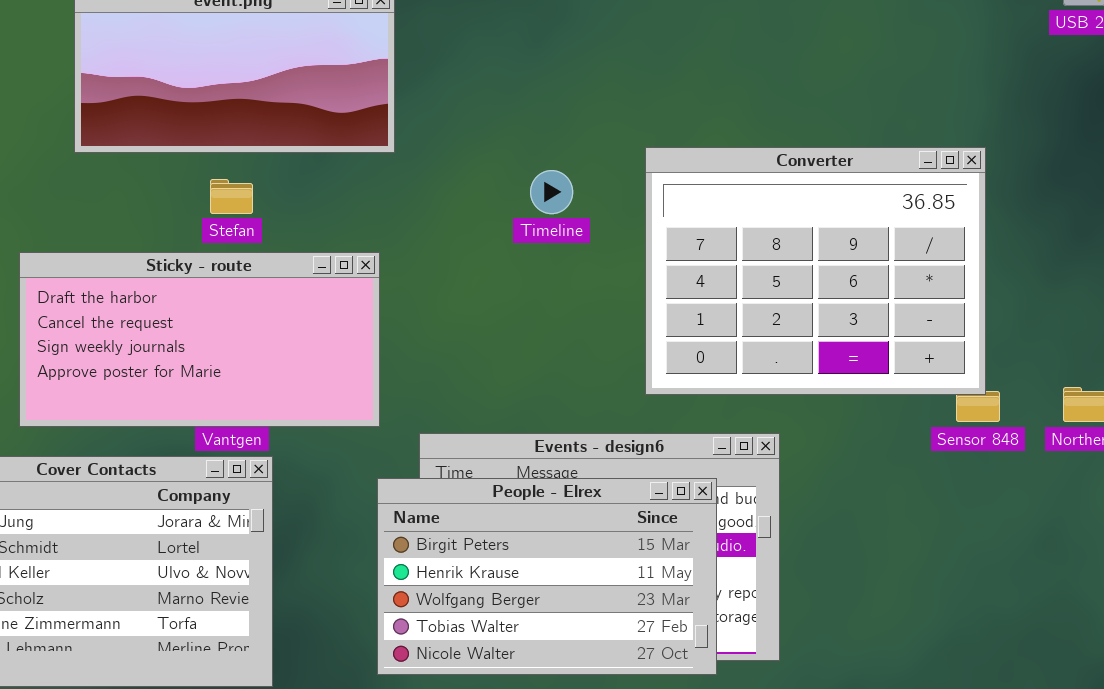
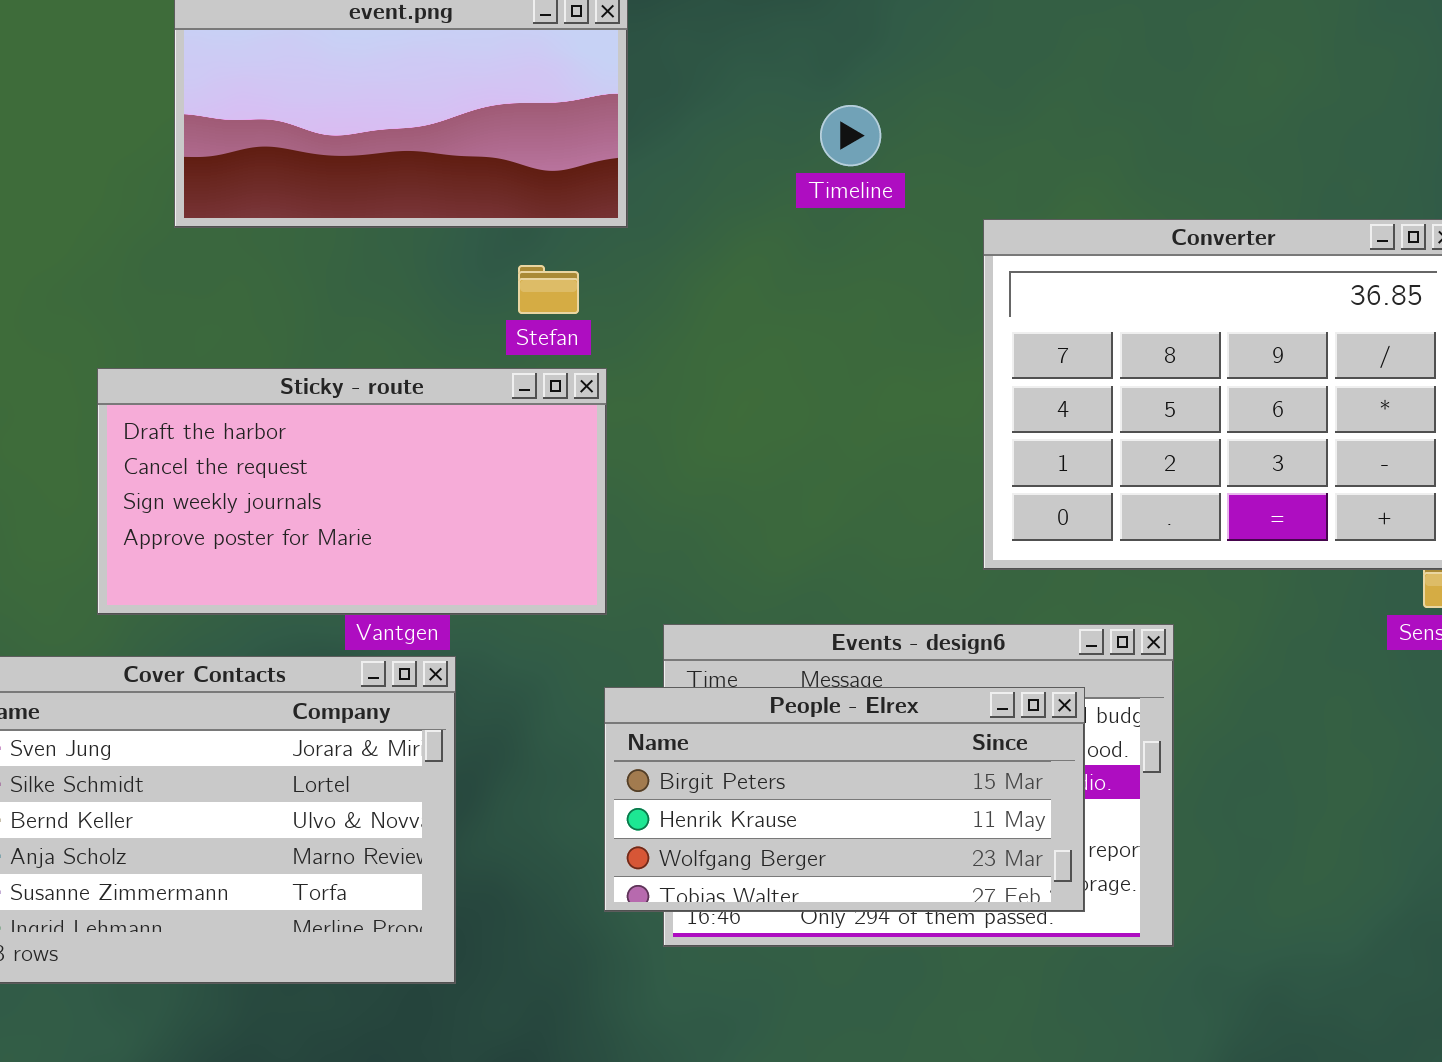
Timeline: [530,170,573,214] -> [820,105,881,166], moved
Stefan: [210,179,253,214] -> [518,265,579,314], moved
People - Elrex: [377,478,717,675] -> [604,687,1085,912], resized

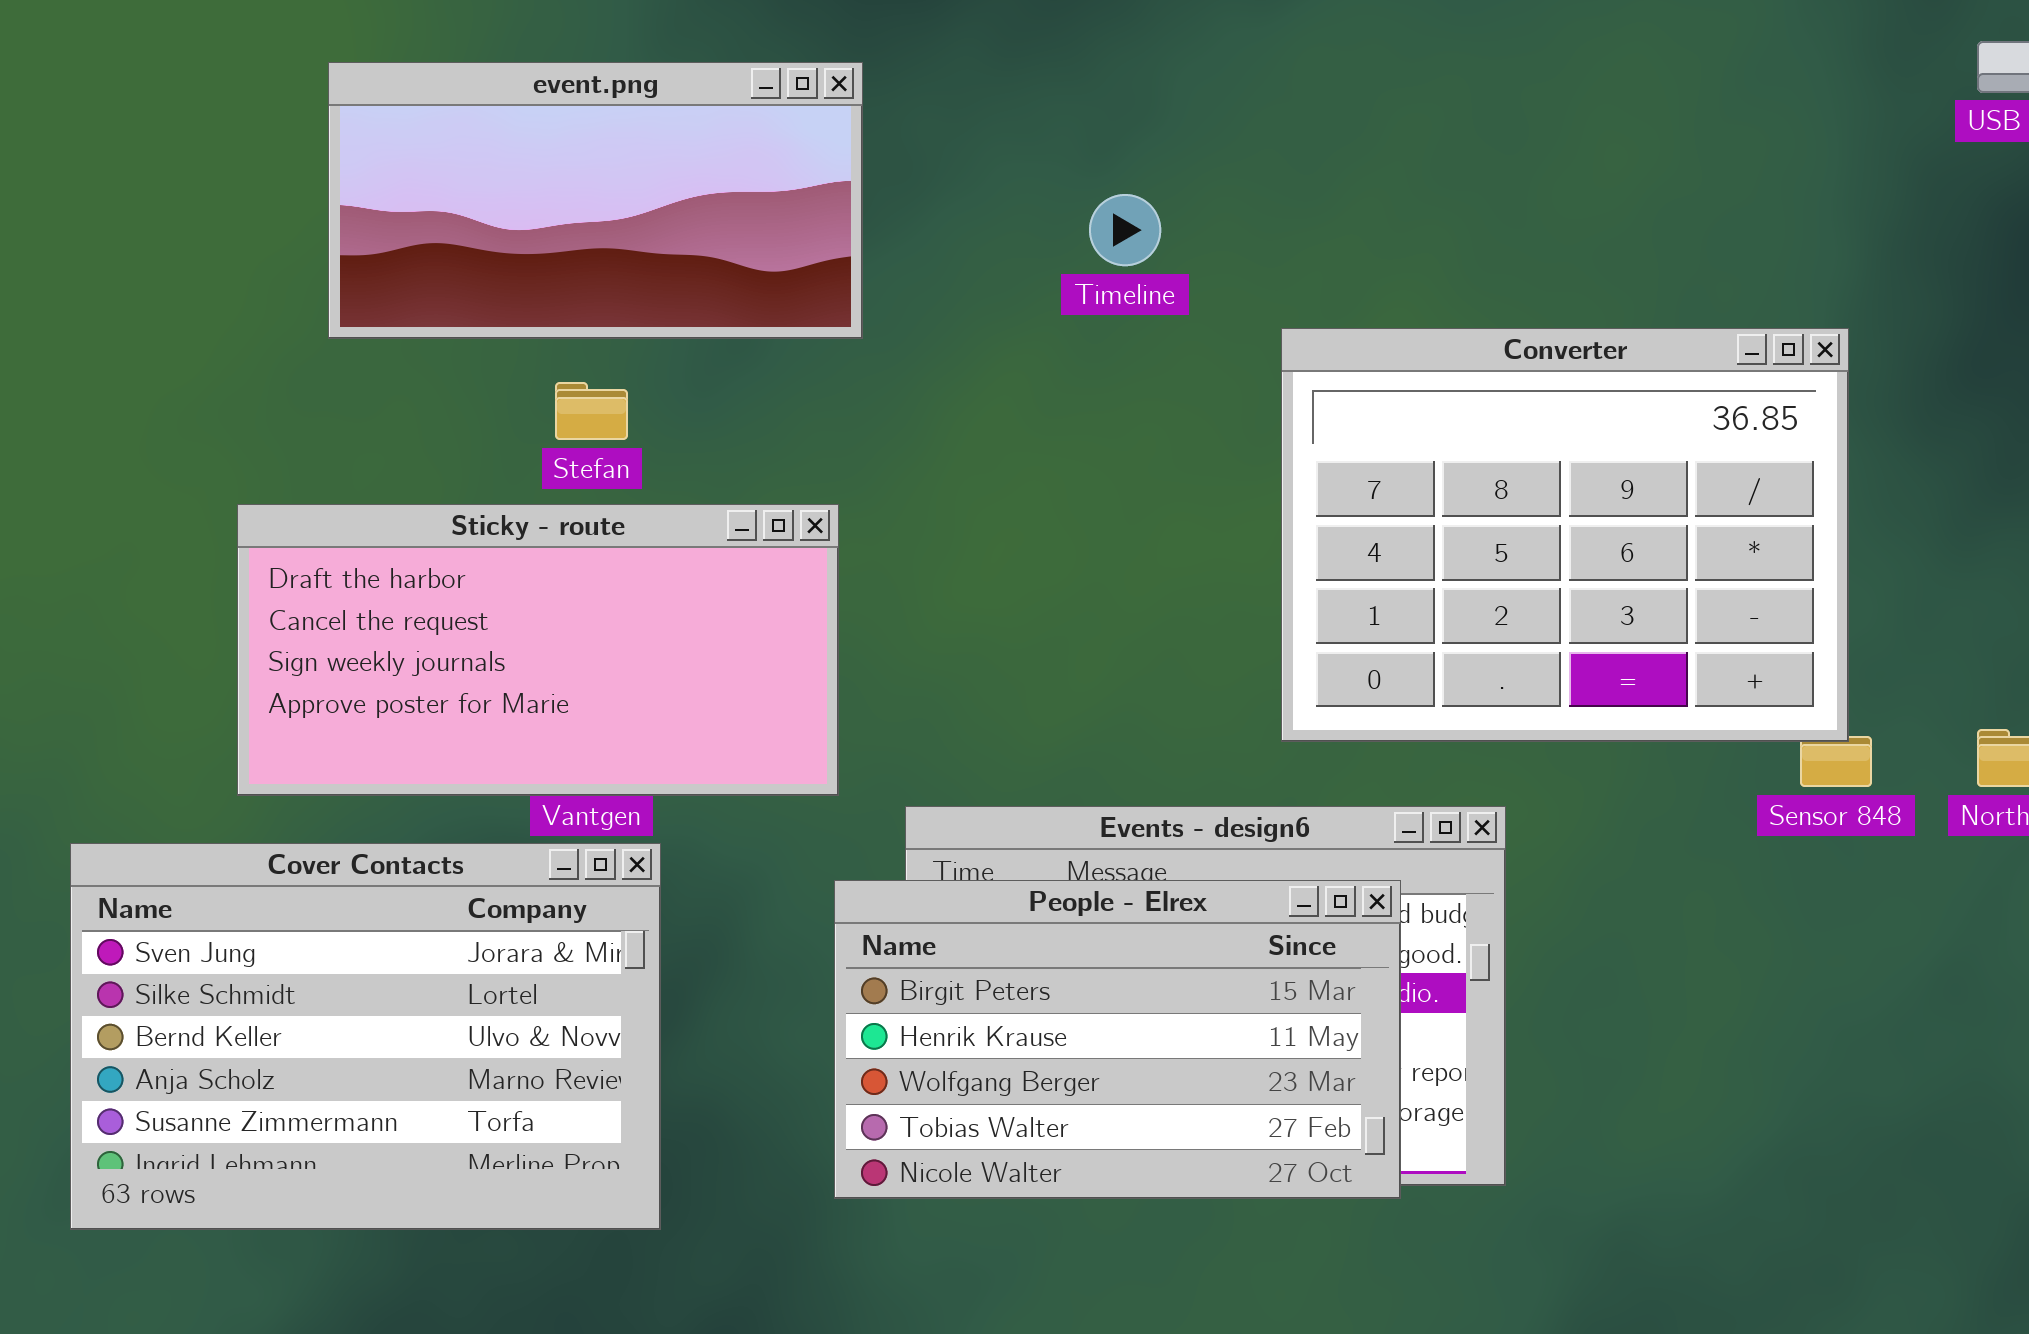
Stefan: [518,265,579,314] -> [555,382,628,440], moved
People - Elrex: [604,687,1085,912] -> [834,880,1401,1199], resized

